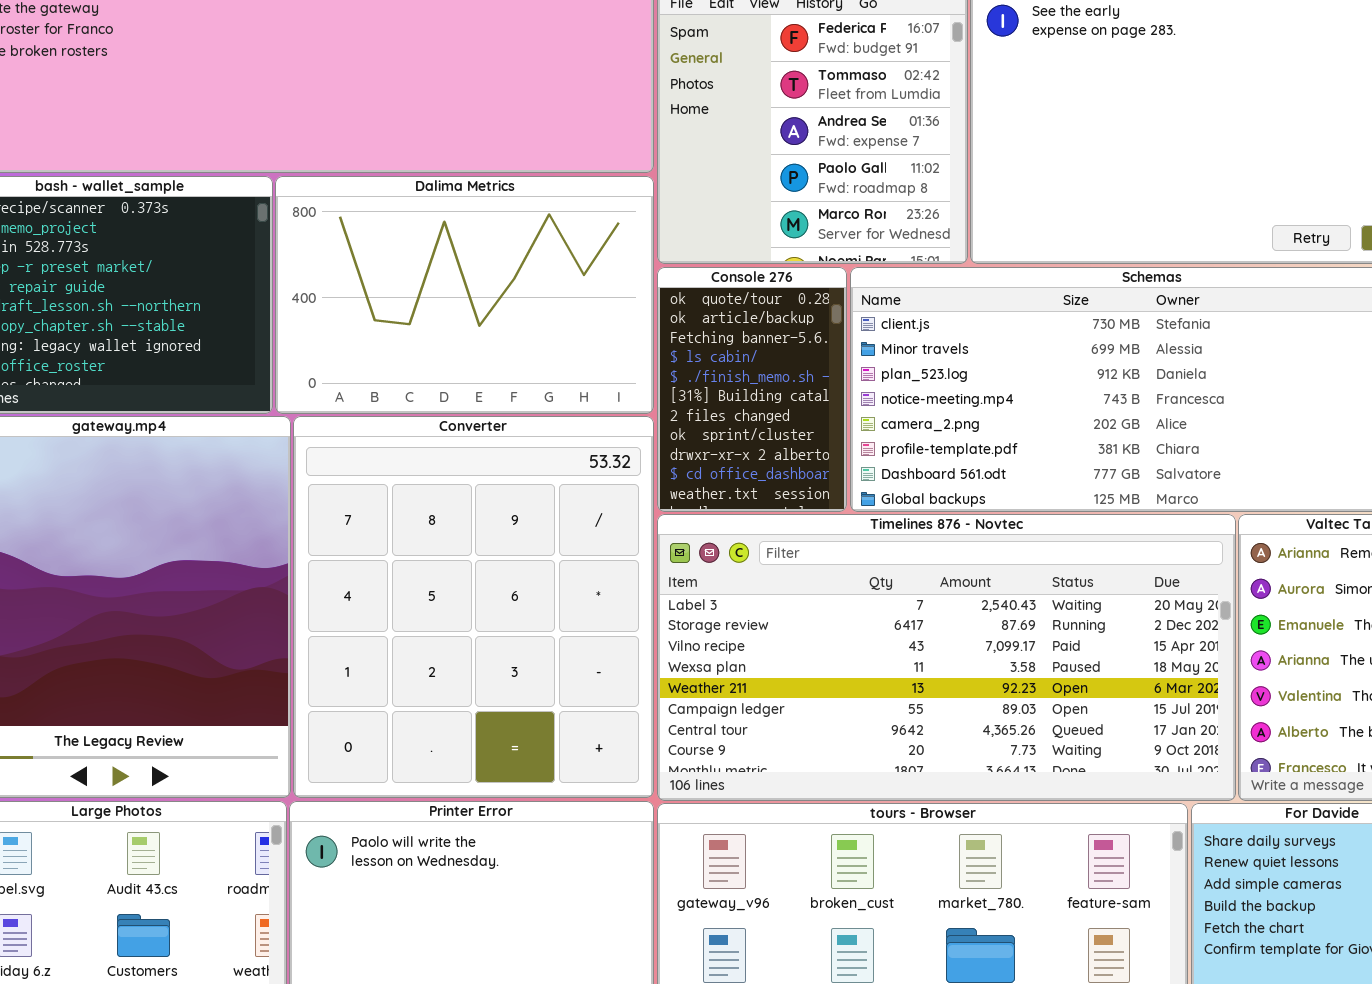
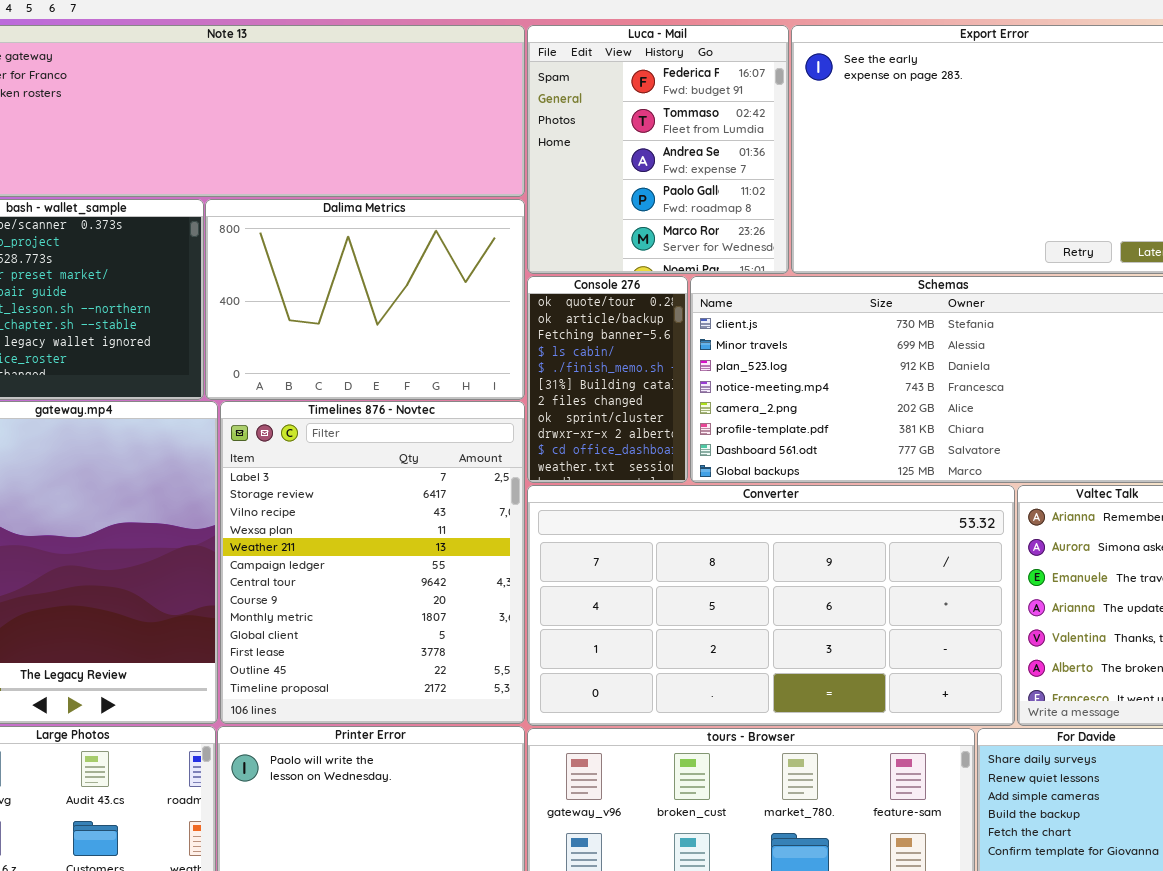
Converter: [293,416,654,798] -> [527,485,1015,726], moved, resized
Timelines 876 - Novtec: [657,514,1236,801] -> [220,401,525,724], moved, resized

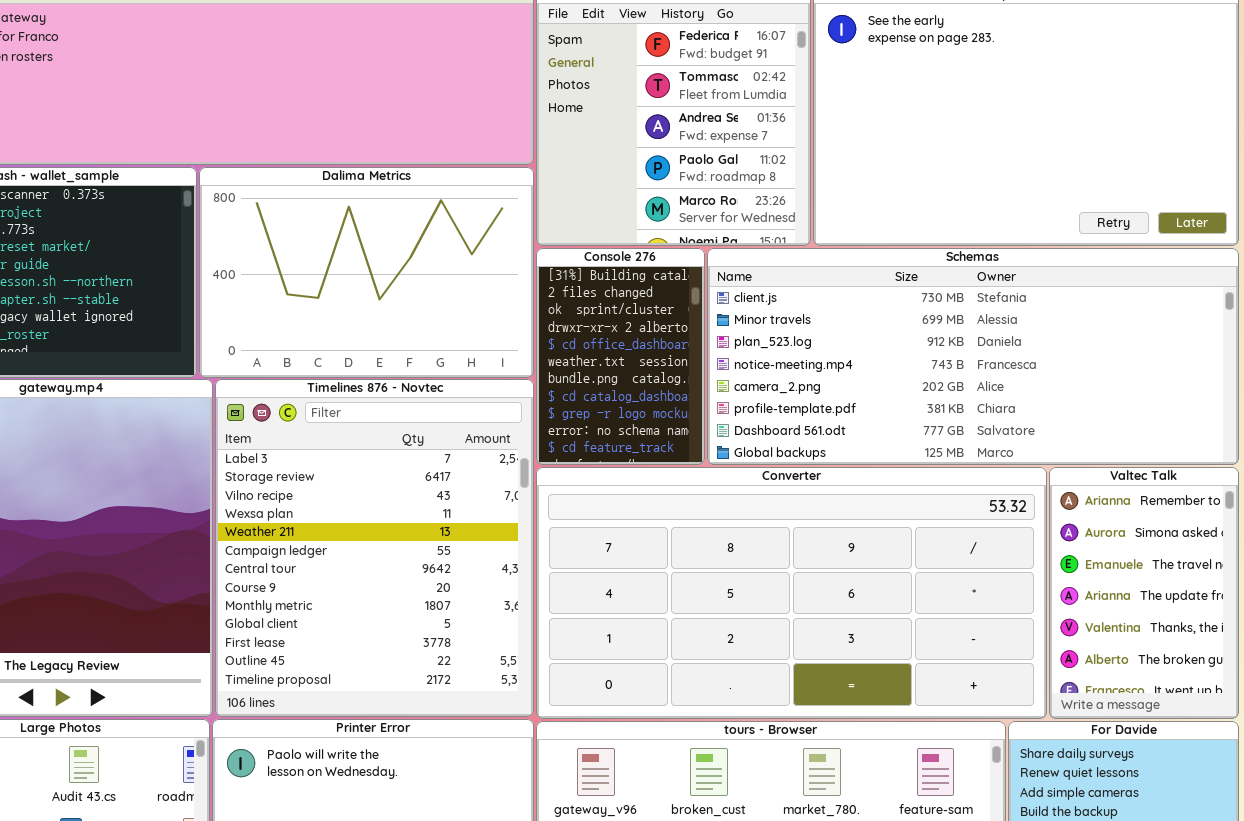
Console 276: [527,276,688,483] -> [536,248,705,465], scrolled down 5 rows

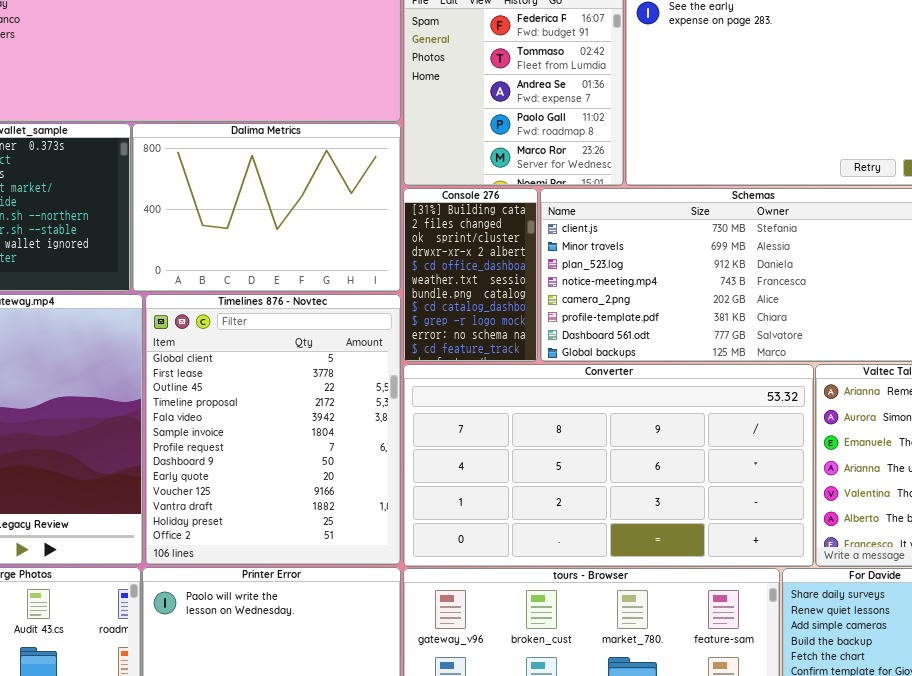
Timelines 876 - Novtec: [215,379,534,717] -> [145,294,401,565], scrolled down 9 rows

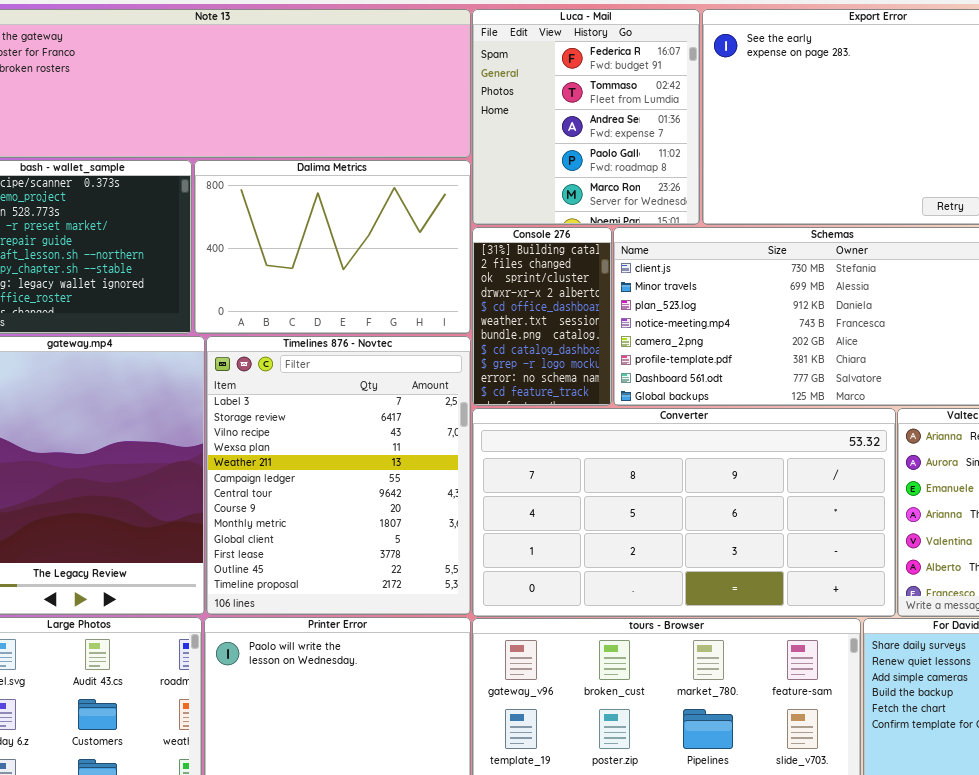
Timelines 876 - Novtec: [145,294,401,565] -> [206,336,471,615], scrolled up 9 rows

